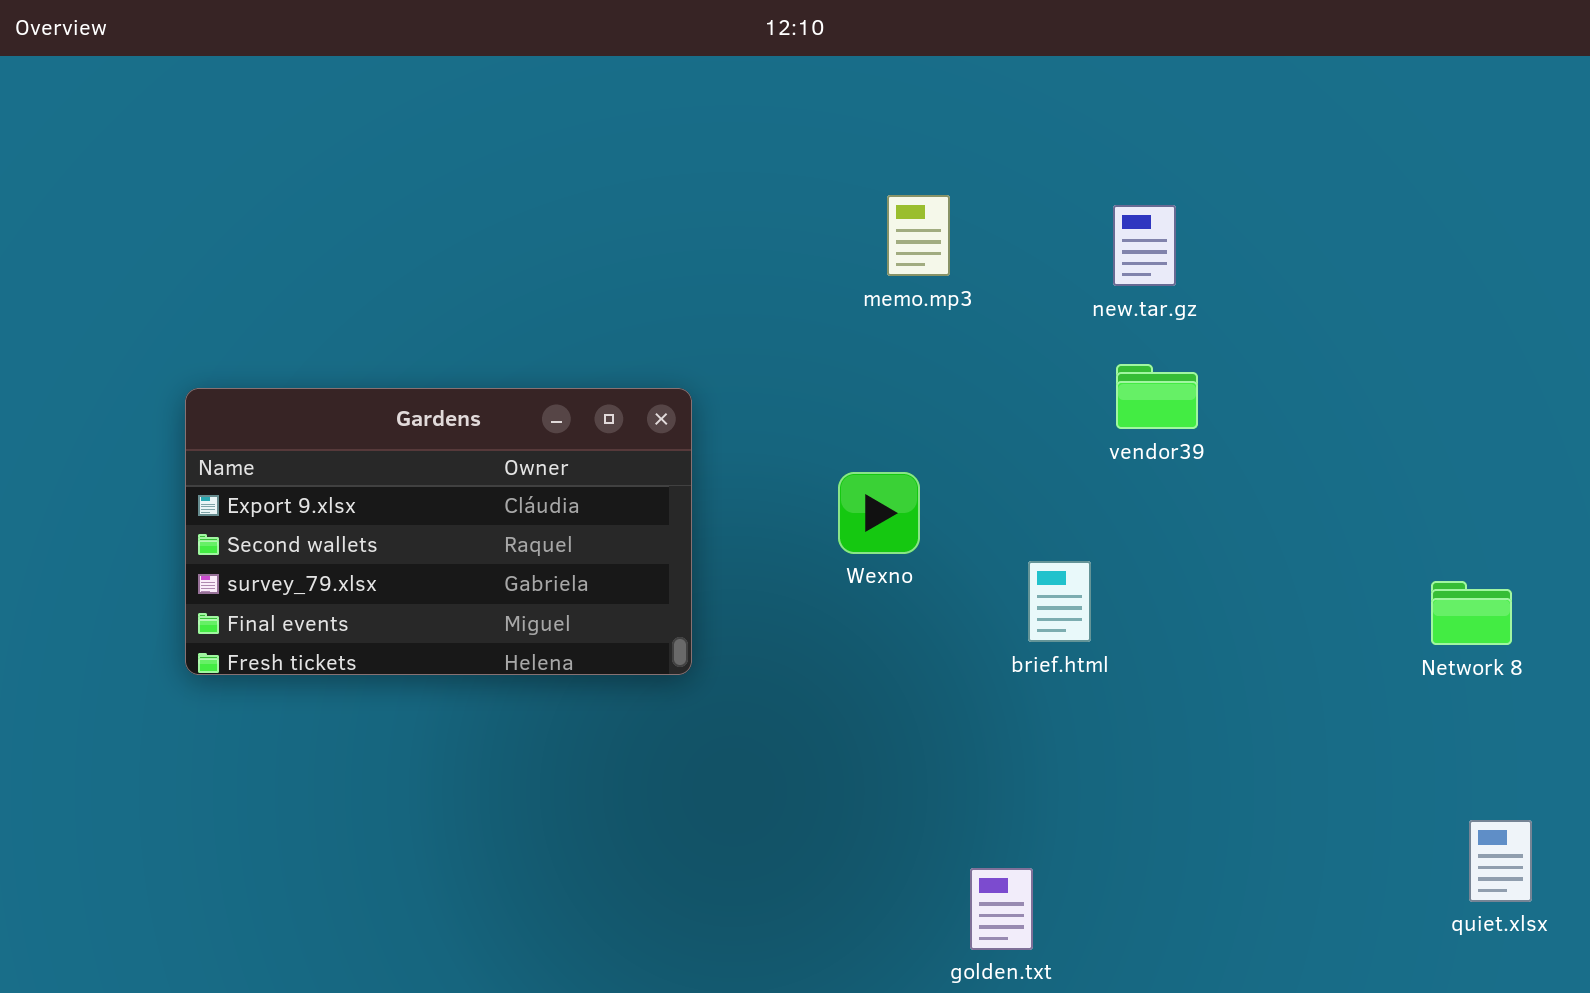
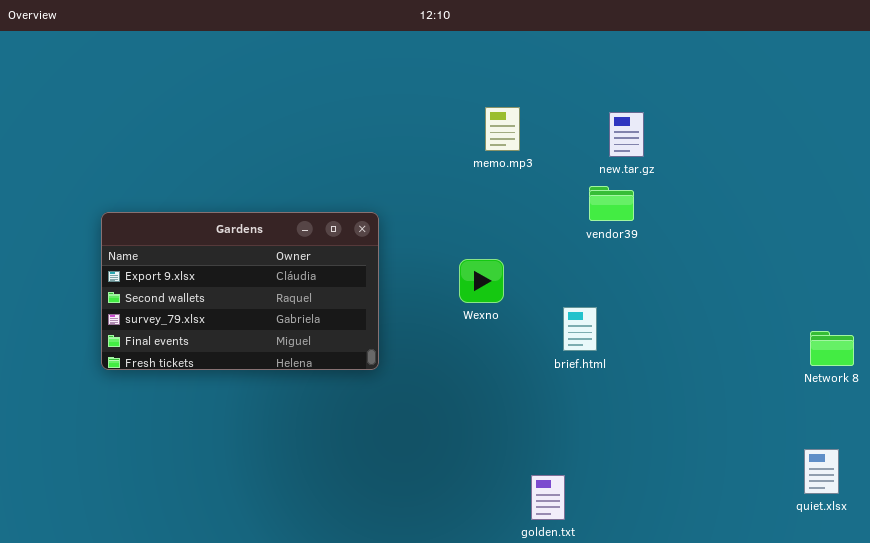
vendor39: [1116,364,1198,429] -> [589,186,634,221], moved
Network 8: [1431,581,1512,645] -> [810,331,854,366], moved

